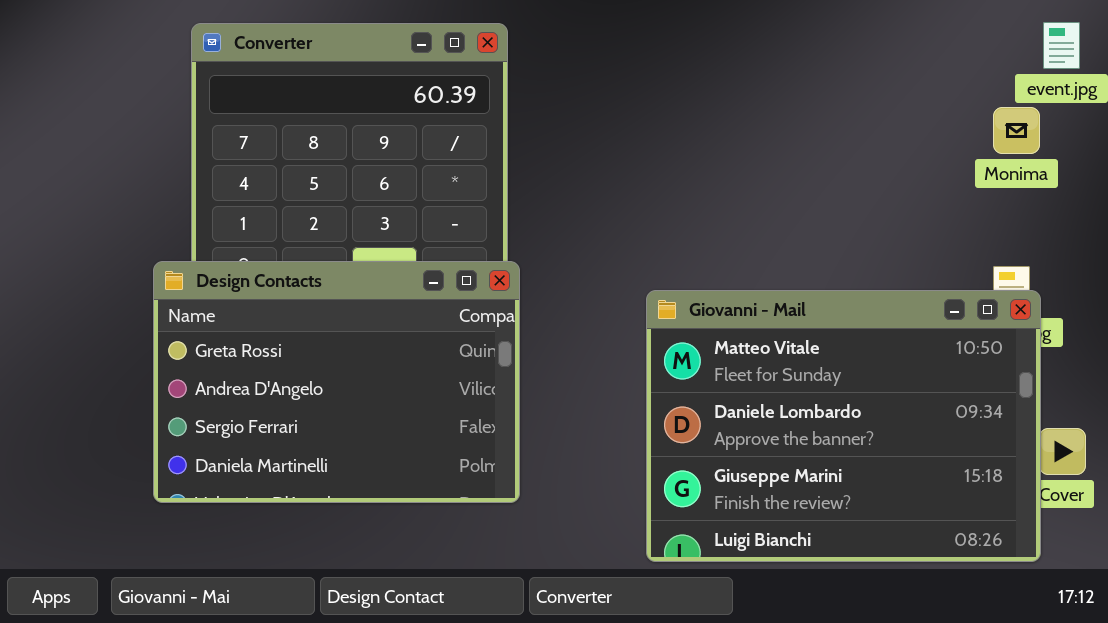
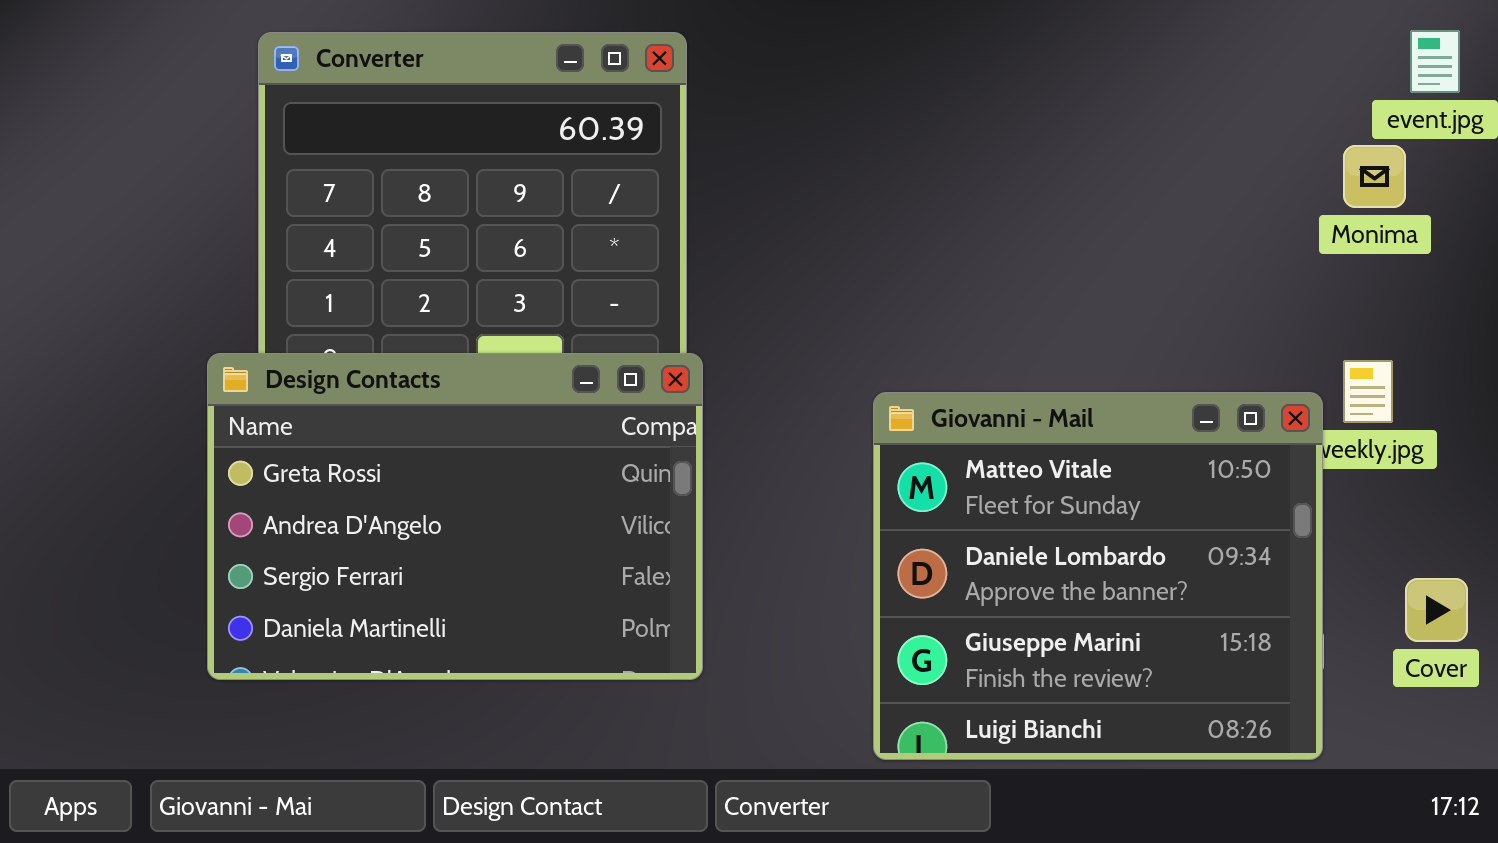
Giovanni - Mail: [646,290,1041,562] -> [873,392,1323,760], resized

